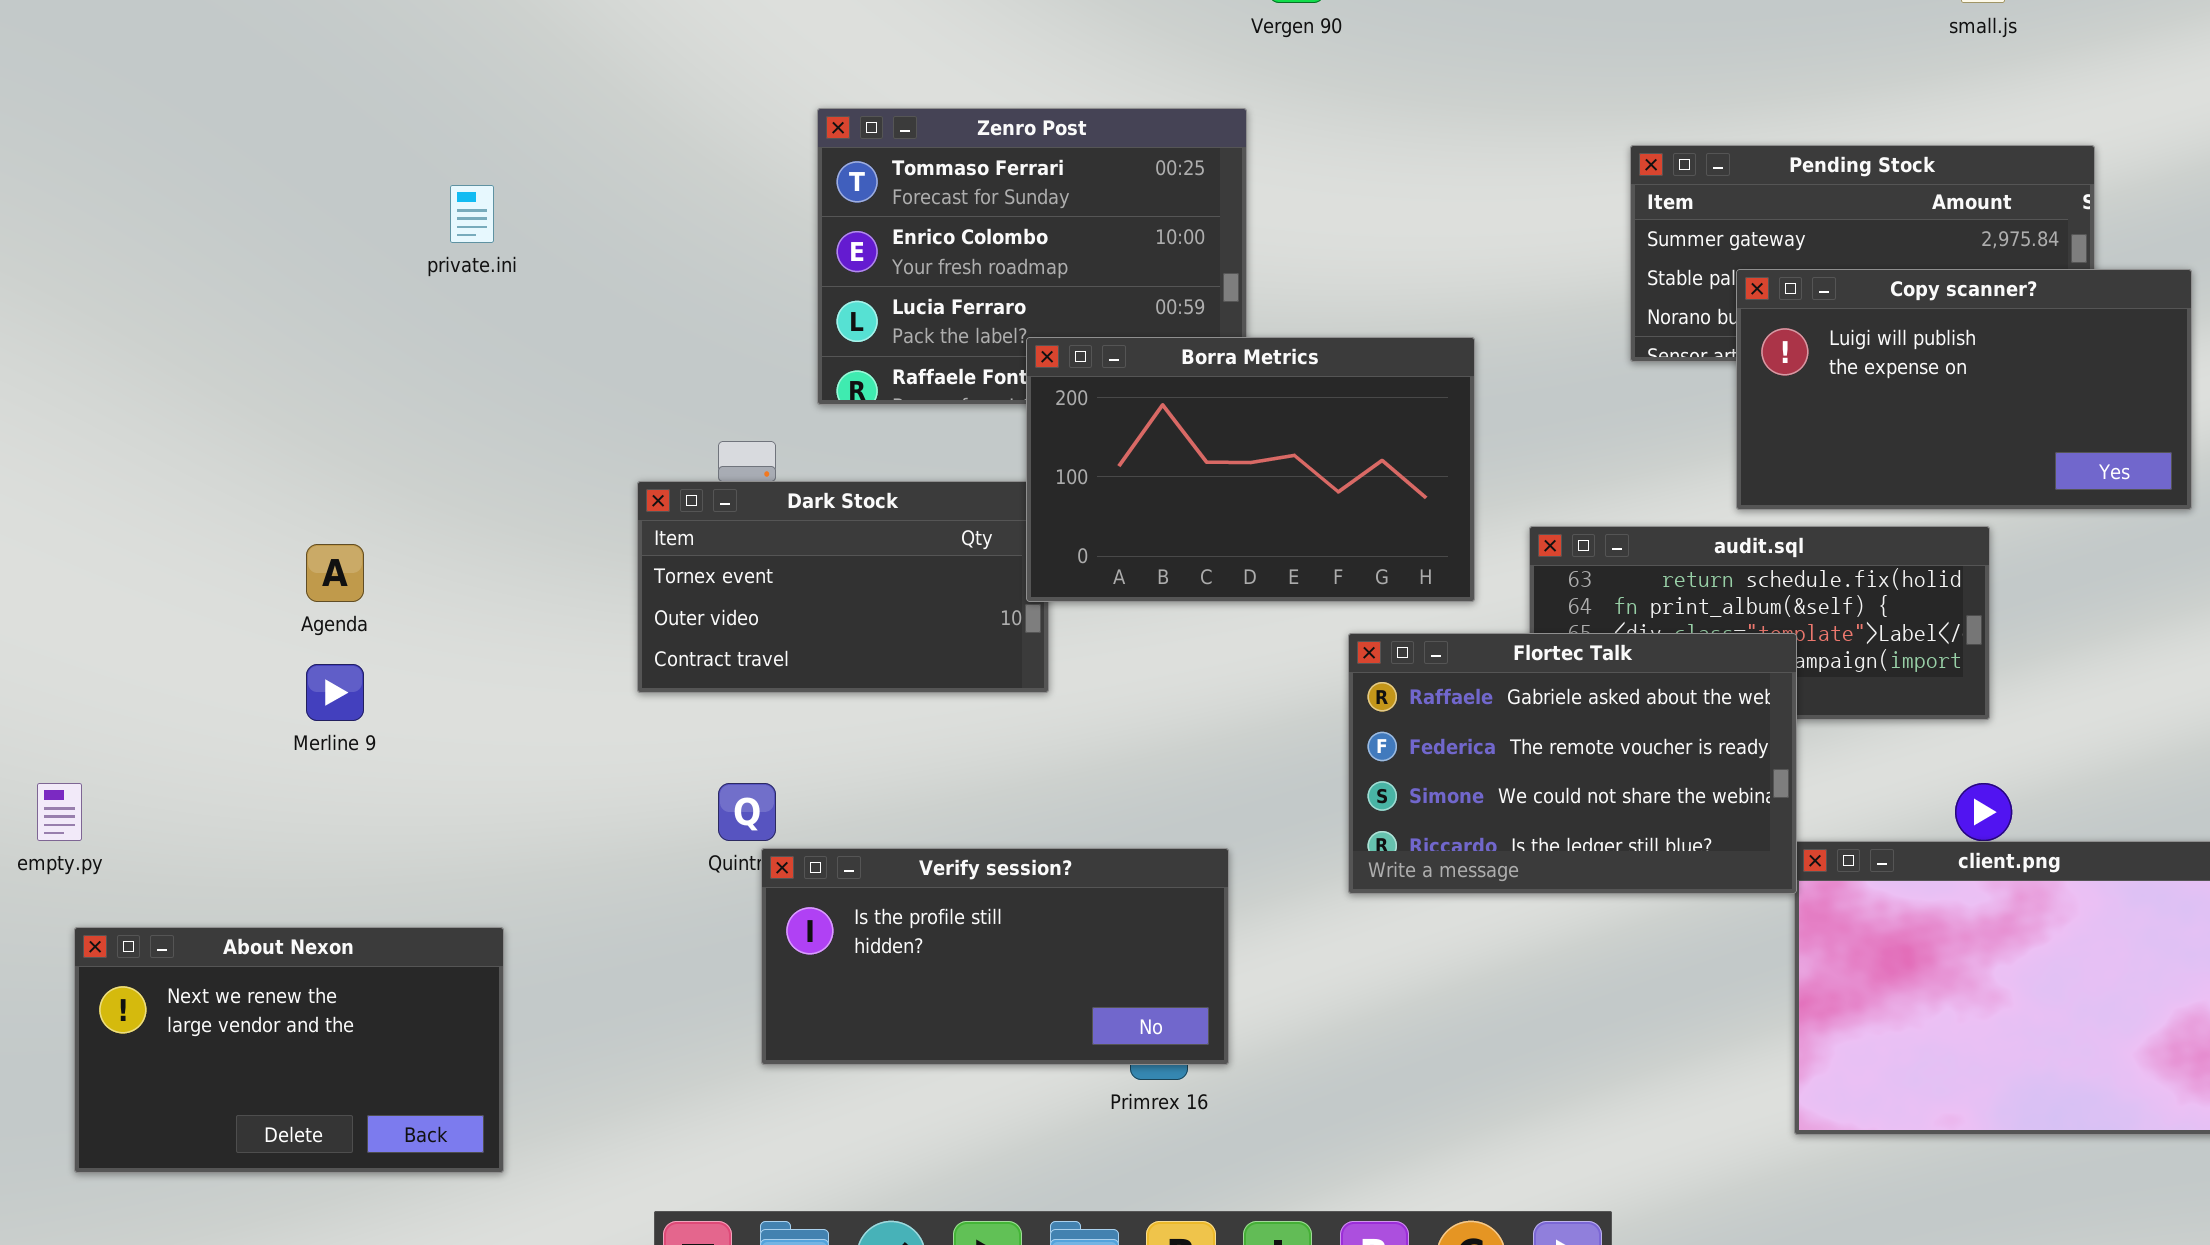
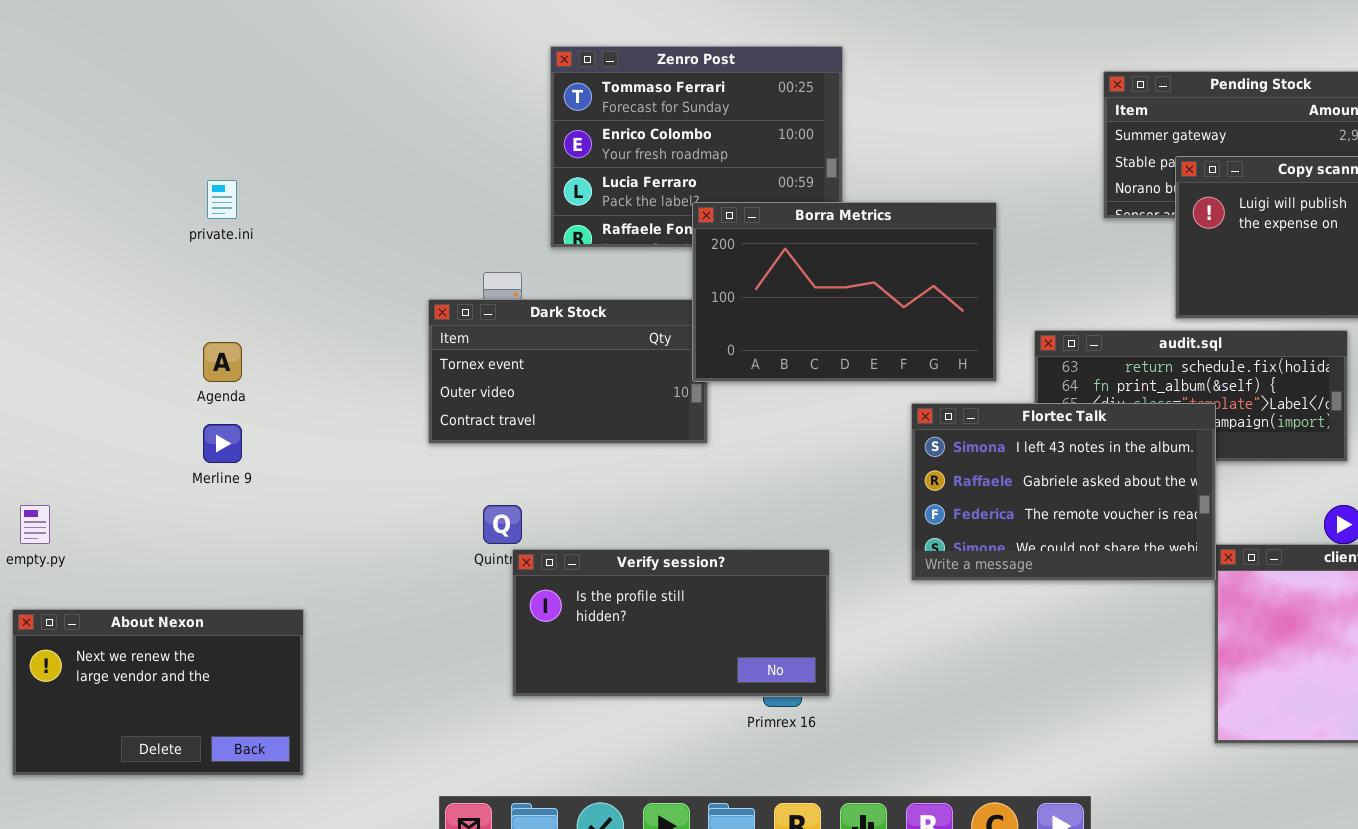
private.ini: [450,185,494,243] -> [207,180,237,219], moved
Flortec Talk: [1348,633,1797,894] -> [911,403,1216,581], scrolled up 1 row
About Nexon: [74,927,504,1173] -> [12,609,304,776], moved

